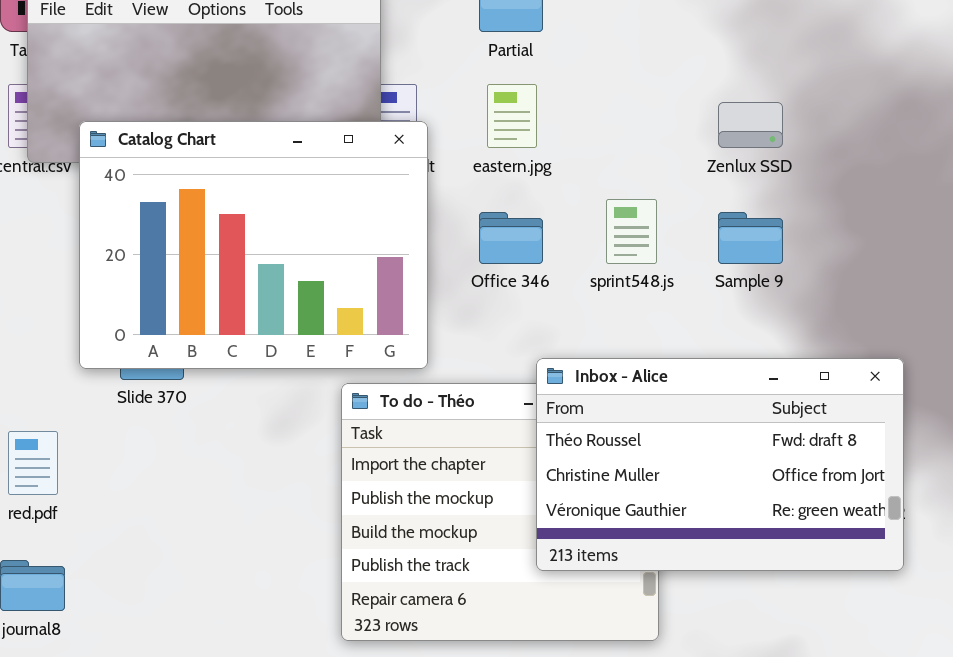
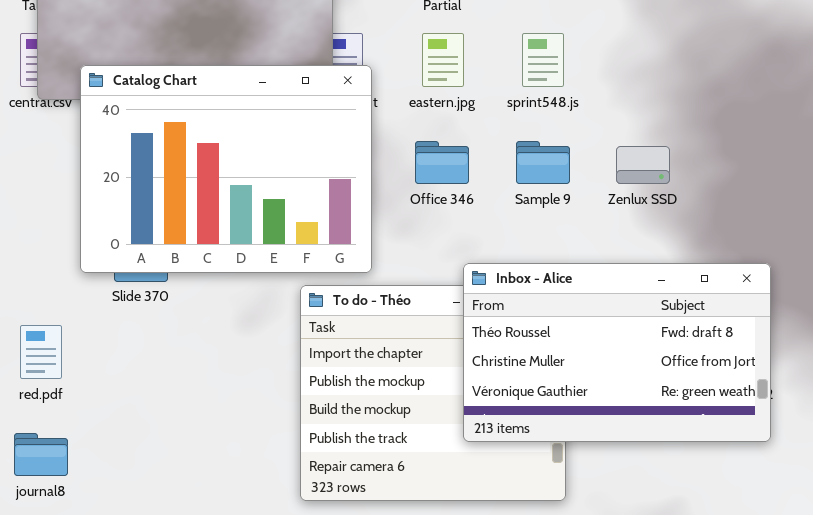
Zenlux SSD: [718,102,783,148] -> [616,146,670,184], moved
sprint548.js: [606,199,657,264] -> [522,33,564,87], moved
Sample 9: [718,212,783,264] -> [516,141,570,184], moved

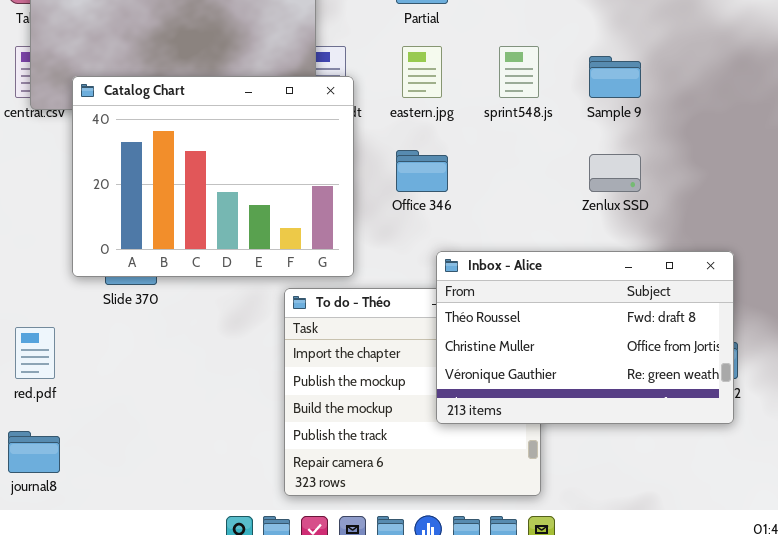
Sample 9: [516,141,570,184] -> [589,56,641,98], moved
Inbox - Alice: [463,263,771,442] -> [436,251,734,424], moved

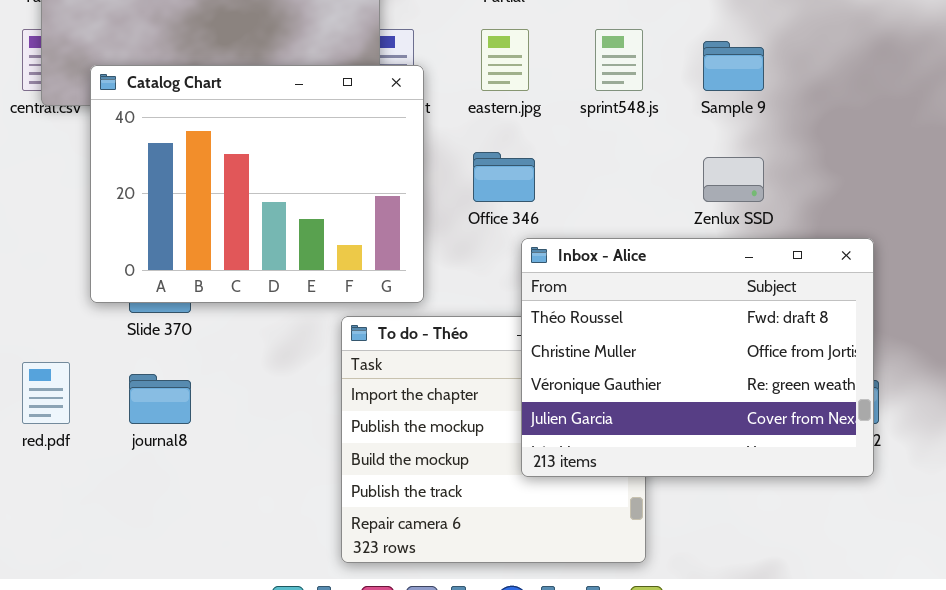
Inbox - Alice: [436,251,734,424] -> [521,238,874,477], resized
journal8: [8,431,60,473] -> [129,374,191,424], moved

